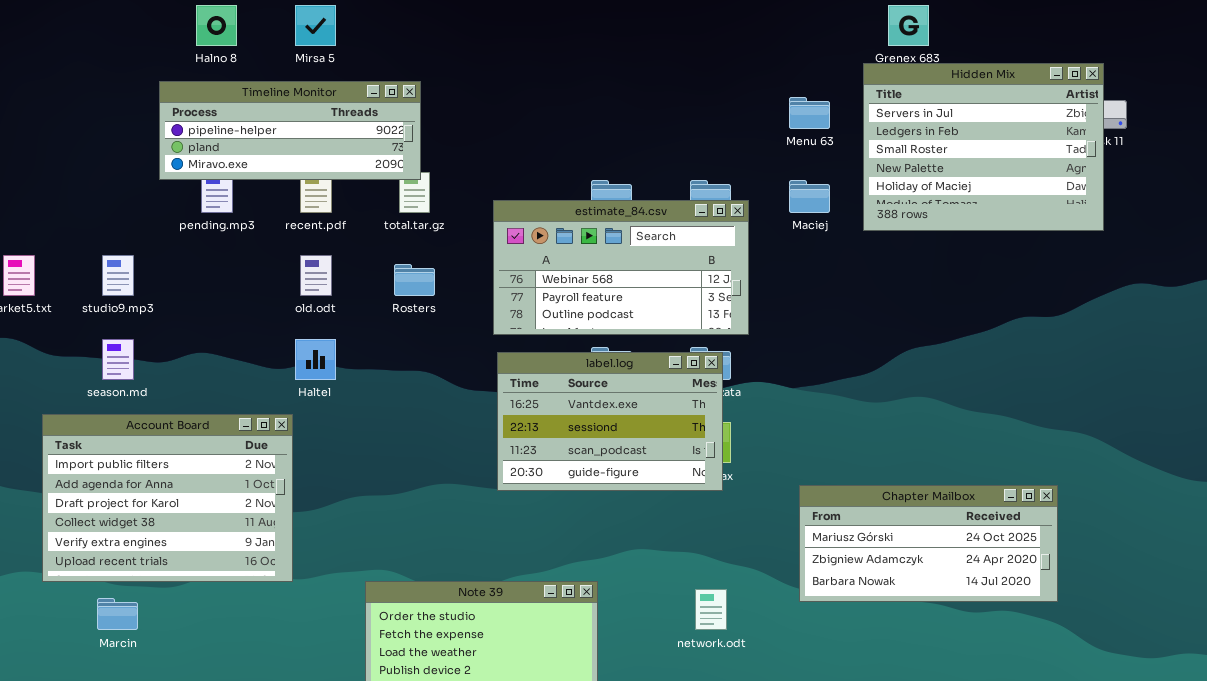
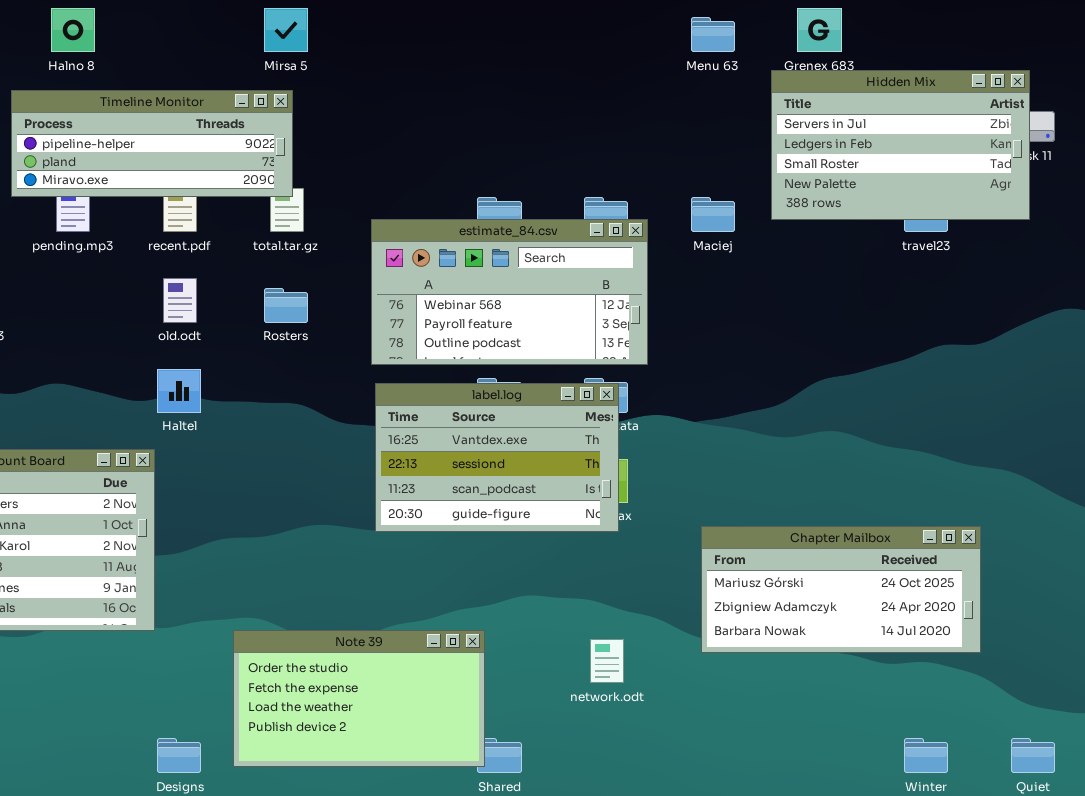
Mirsa 5: [295,5,336,46] -> [264,8,308,52], moved
Hidden Mix: [863,63,1104,231] -> [771,70,1030,220], resized
Menu 63: [789,97,830,129] -> [691,17,735,52], moved

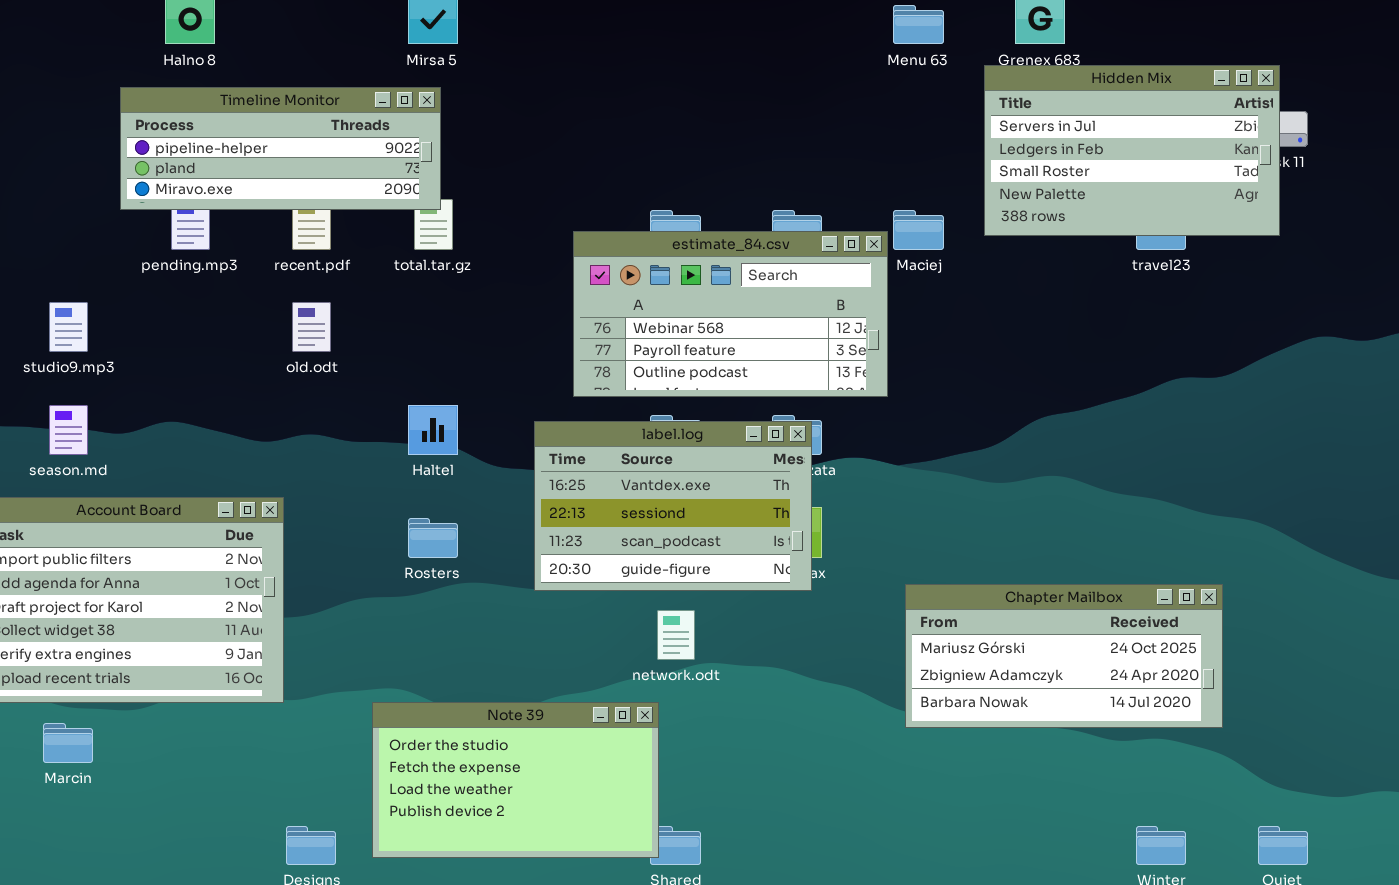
estimate_84.csv: [371,219,648,365] -> [573,231,888,397], moved
Rosters: [264,288,308,323] -> [408,518,458,558], moved
Haltel: [157,369,201,413] -> [408,405,458,455], moved
network.odt: [590,639,624,683] -> [657,610,695,660], moved

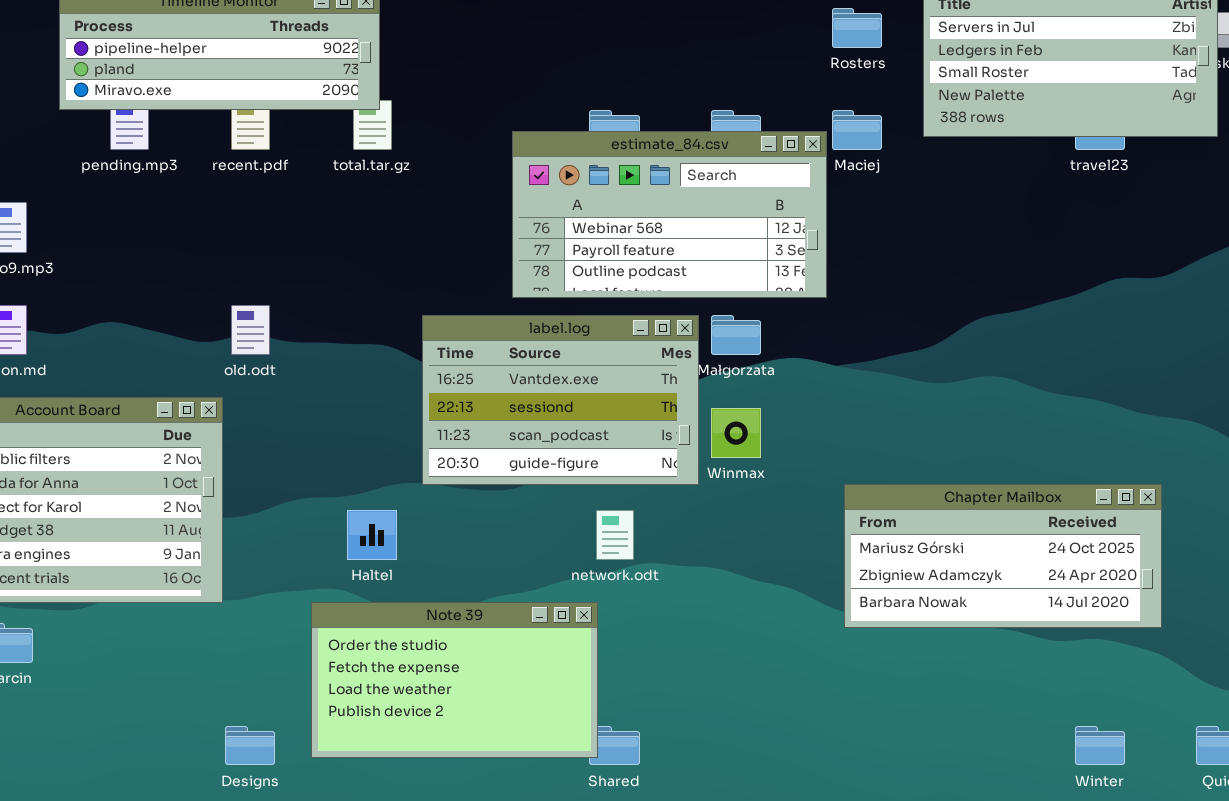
old.odt: [292,302,331,352] -> [231,305,270,355], moved
Haltel: [408,405,458,455] -> [347,510,397,560], moved
label.log: [534,421,812,591] -> [422,315,699,485], moved
Rosters: [408,518,458,558] -> [832,8,882,48], moved

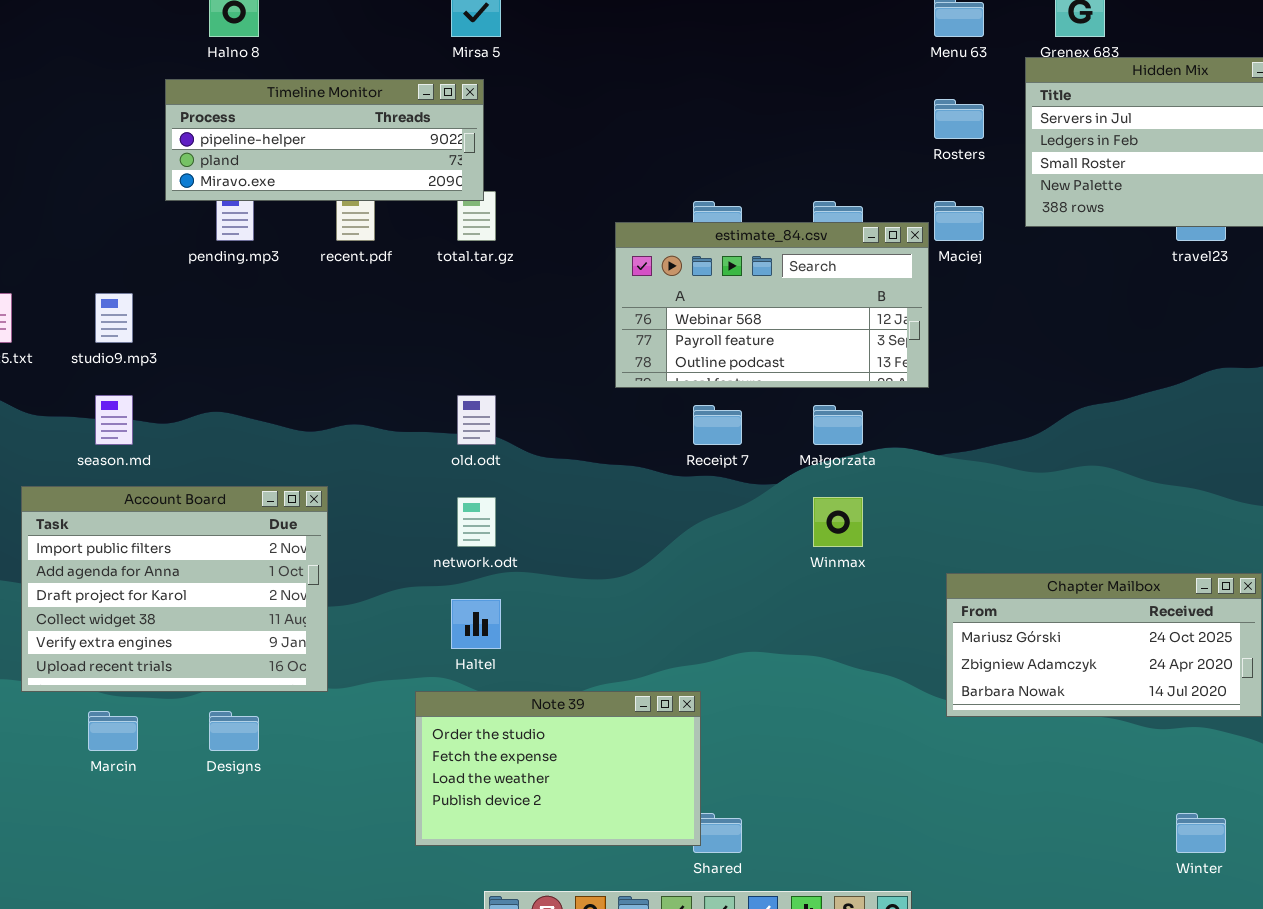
old.odt: [231,305,270,355] -> [457,395,496,445], moved
label.log: [422,315,699,485] -> none, closed
network.odt: [596,510,634,560] -> [457,497,496,547], moved
Designs: [225,726,275,765] -> [209,711,259,751], moved

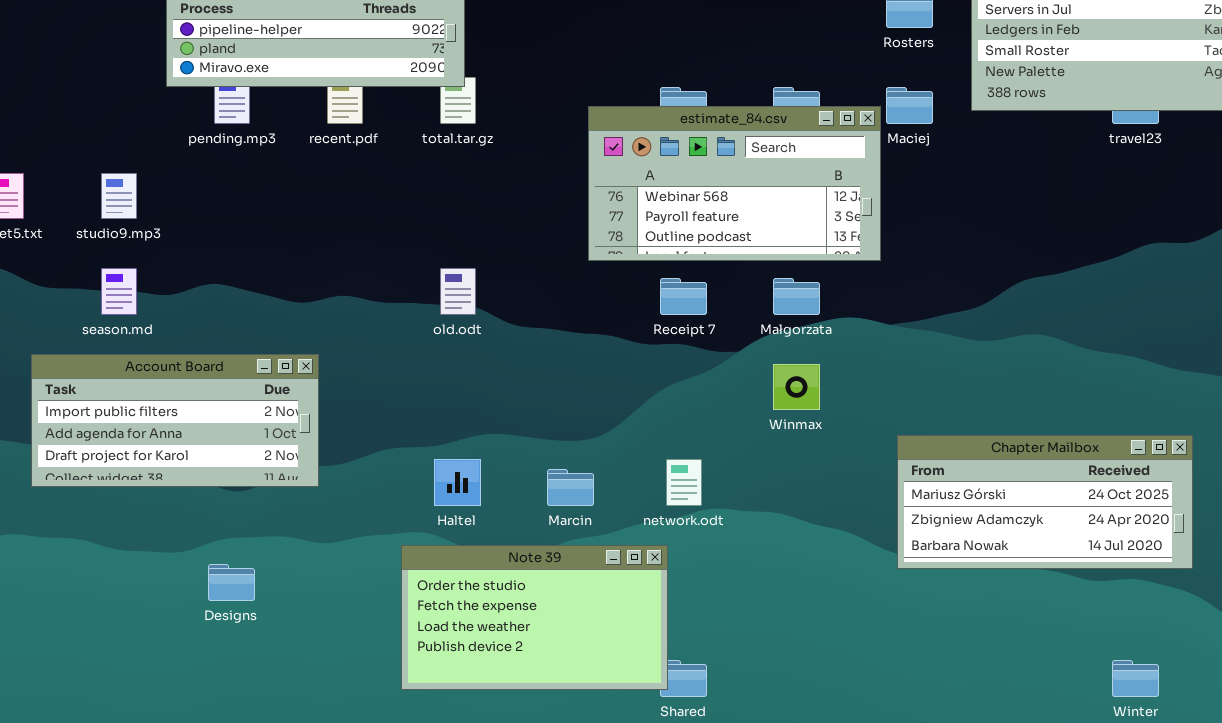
Account Board: [21,486,328,692] -> [31,354,319,487], resized
network.odt: [457,497,496,547] -> [666,459,702,506], moved
Marcin: [88,711,138,751] -> [547,469,594,506], moved

